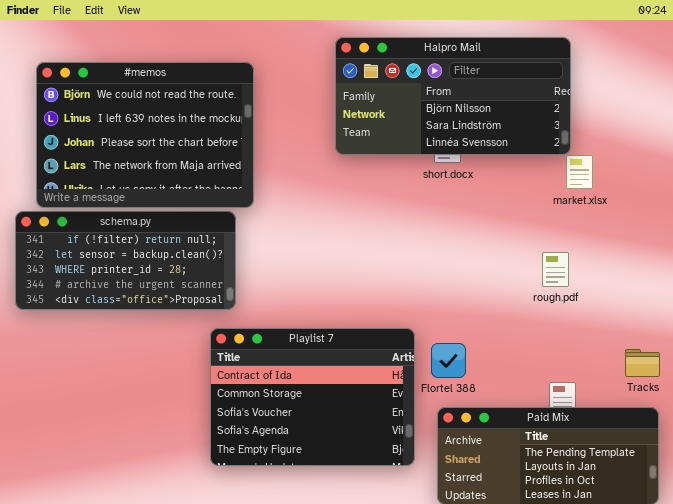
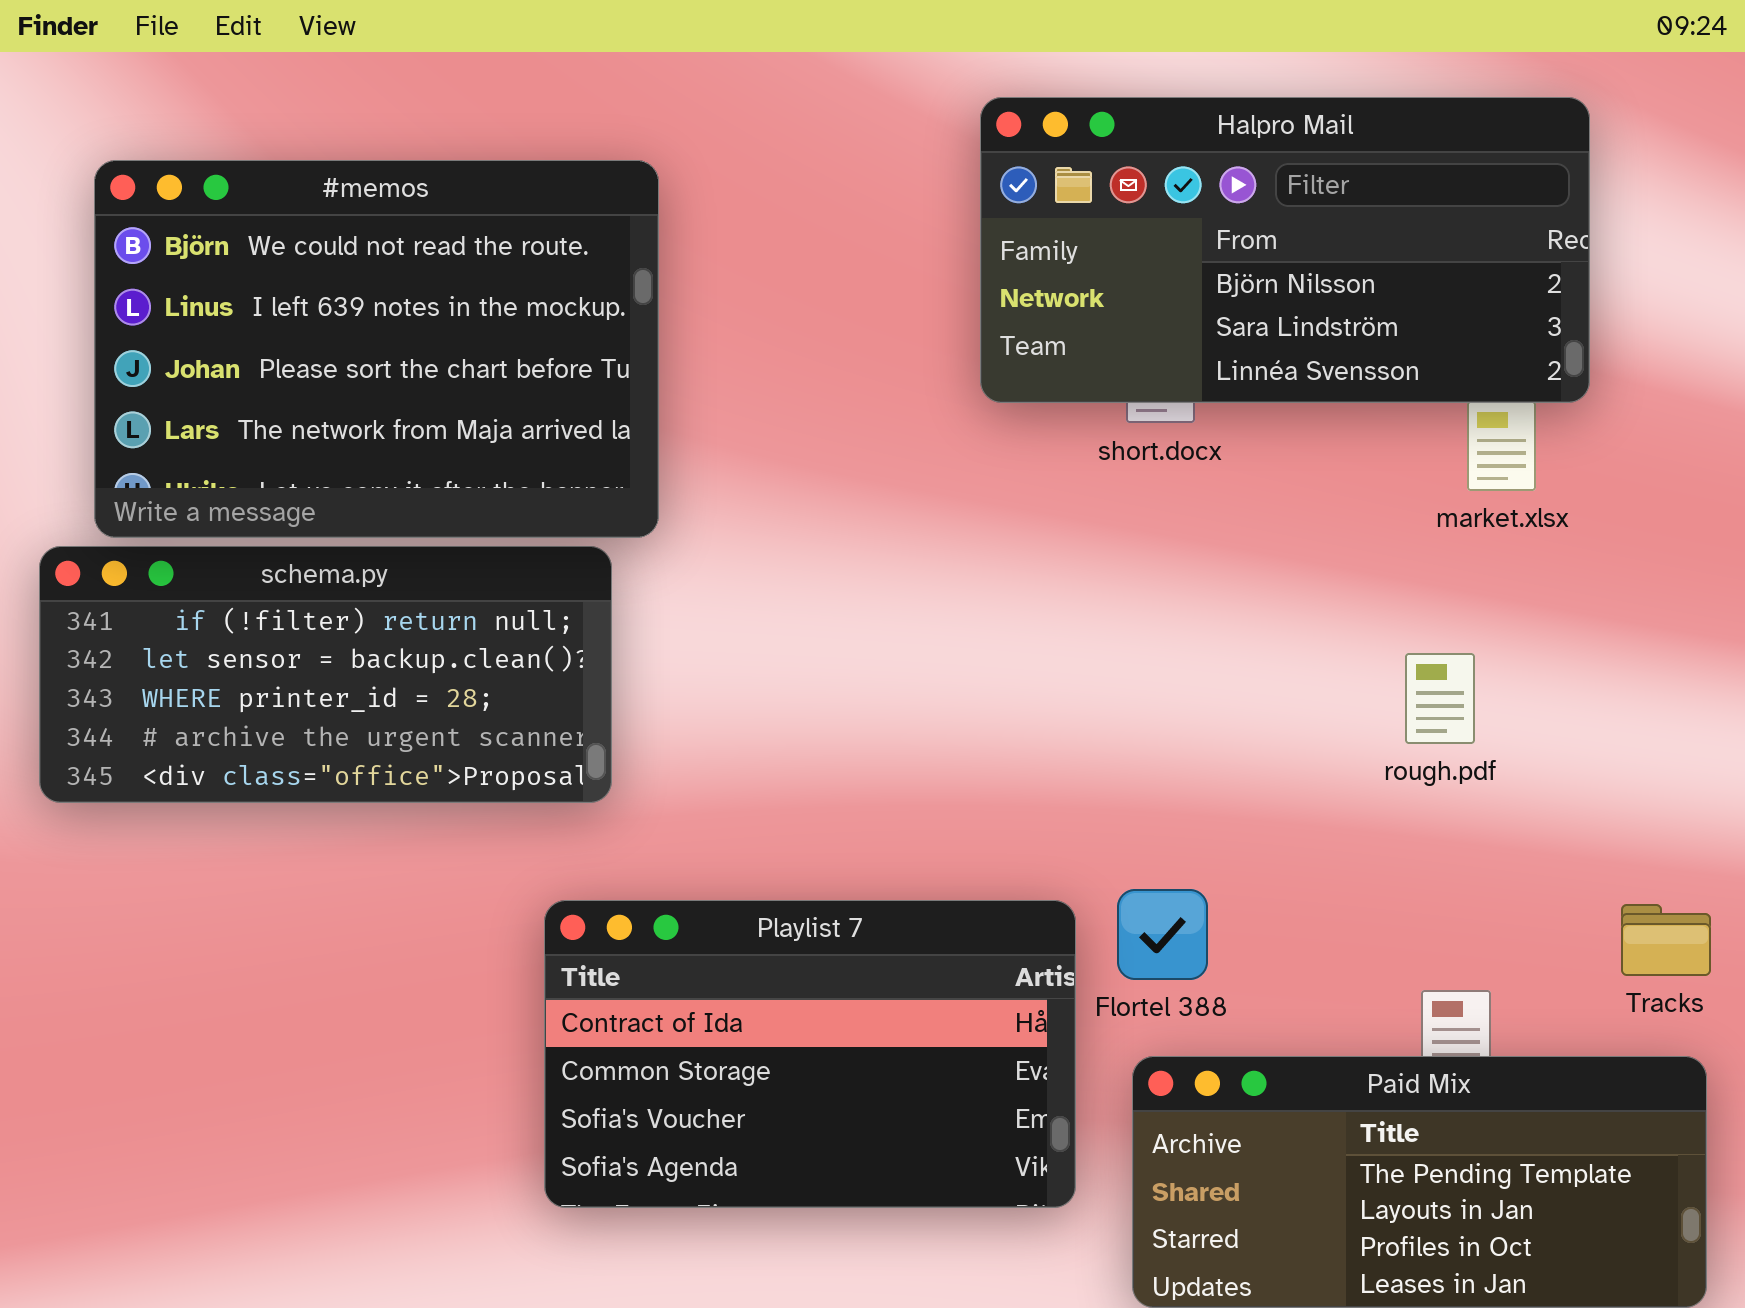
Halpro Mail: [335,37,571,155] -> [980,97,1590,403], moved
Playlist 7: [210,328,415,466] -> [544,900,1076,1208], resized

